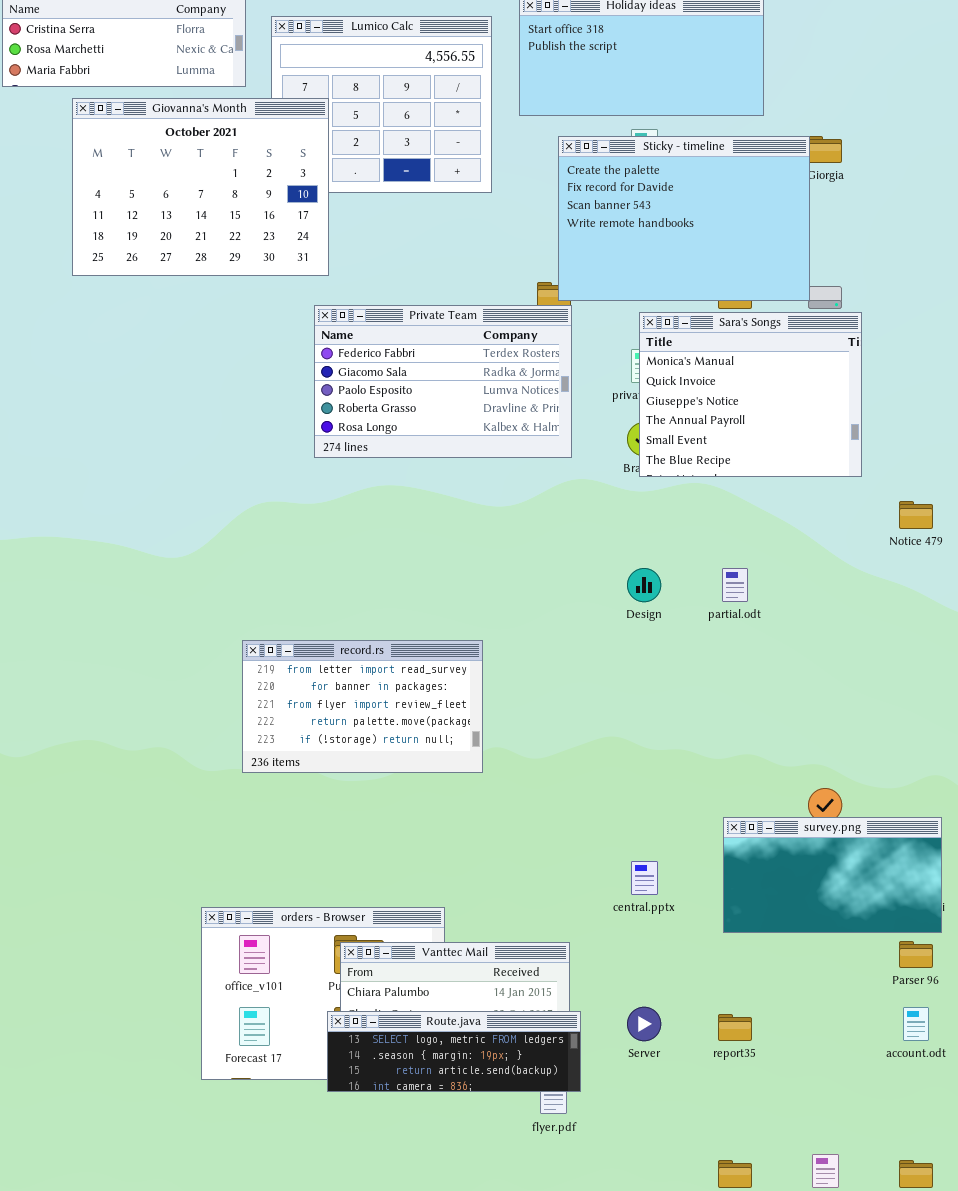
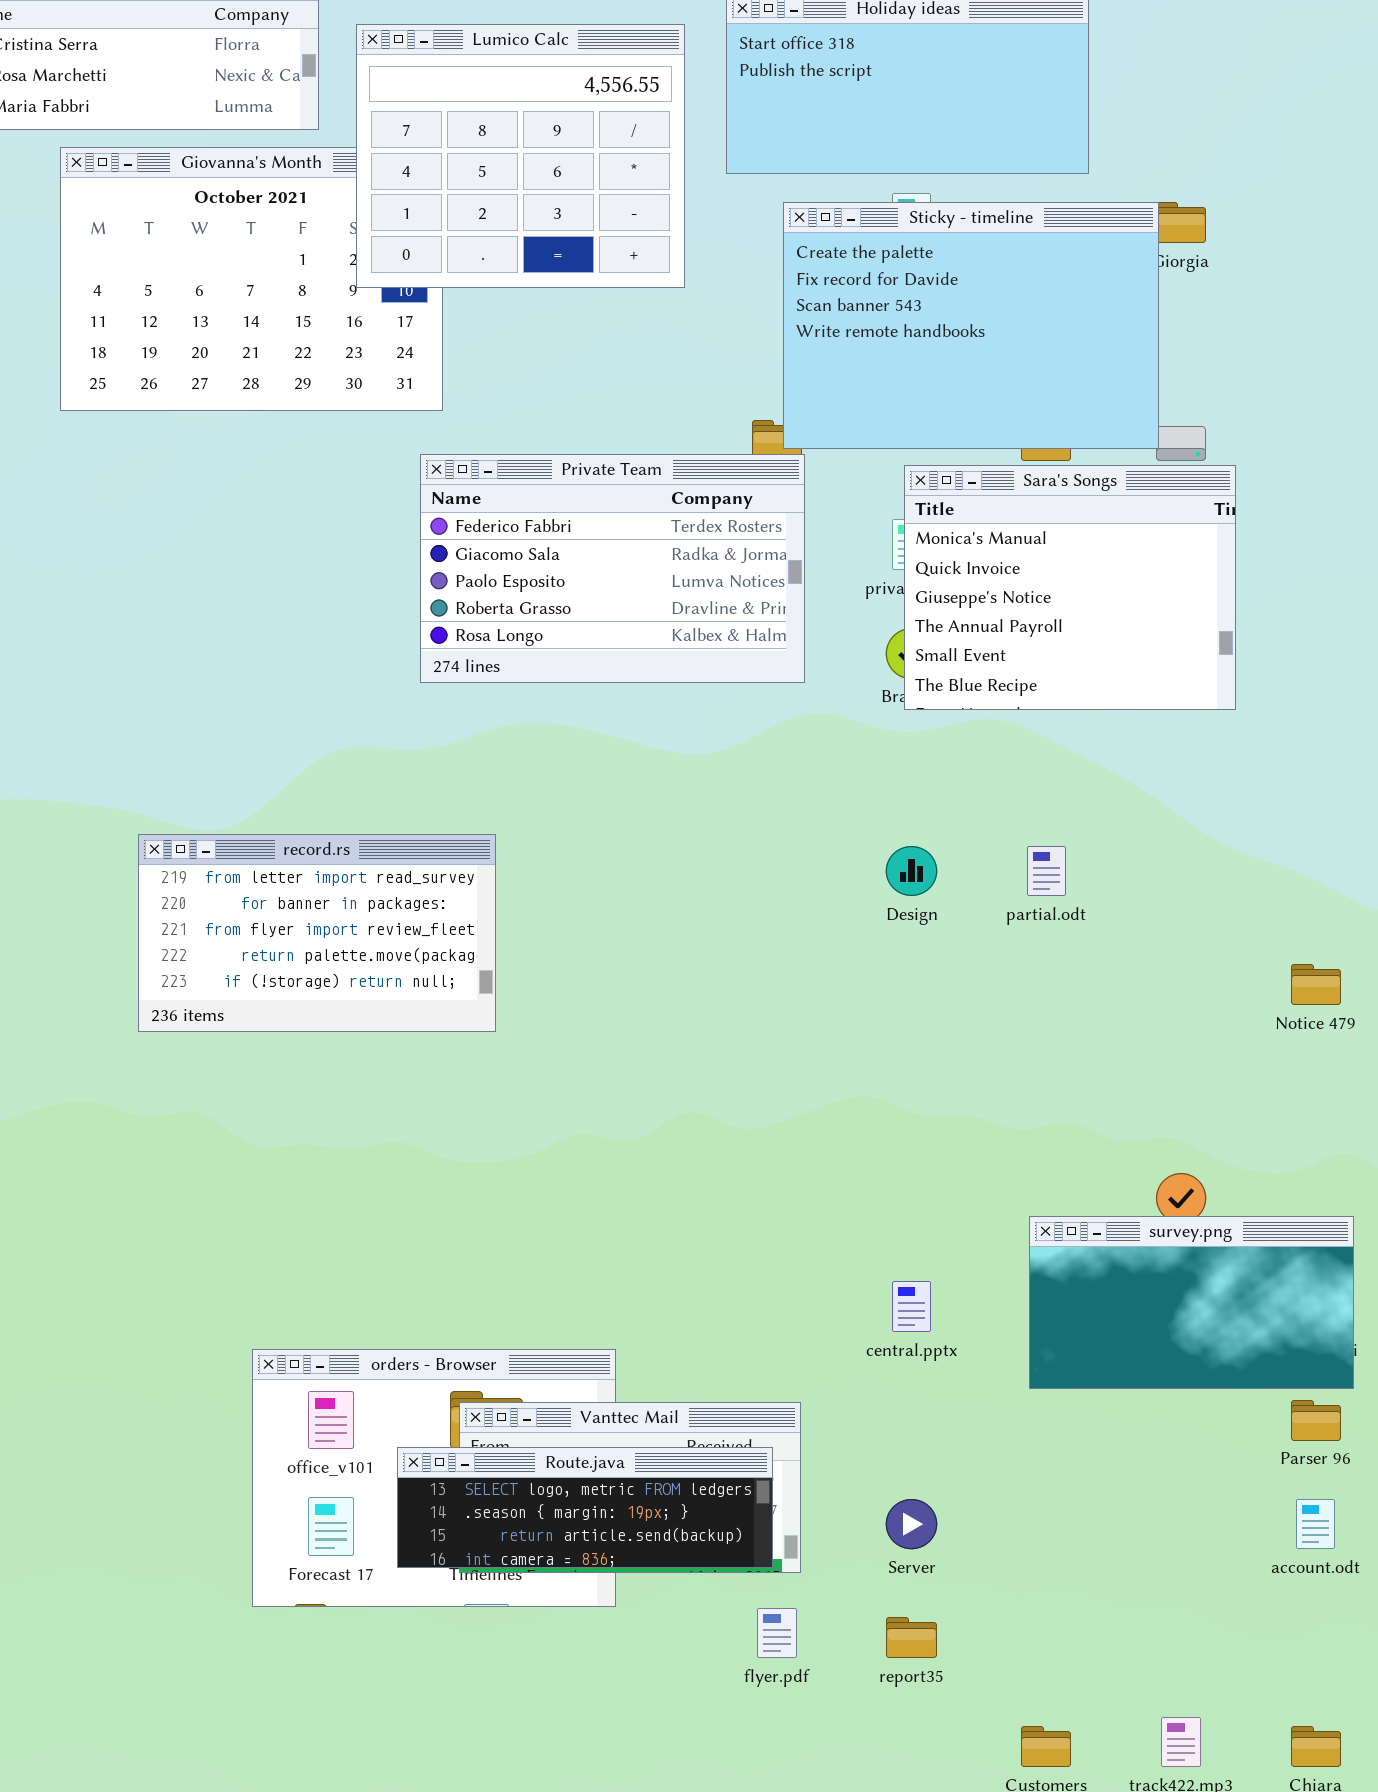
Lumico Calc: [271,16,492,193] -> [356,24,685,288], raised
Notice 479: [899,501,933,529] -> [1291,964,1341,1005], moved
record.rs: [242,640,483,773] -> [138,834,496,1032], moved
Route.java: [327,1011,581,1092] -> [397,1447,773,1568], moved
report35: [718,1014,752,1041] -> [886,1617,937,1658], moved

